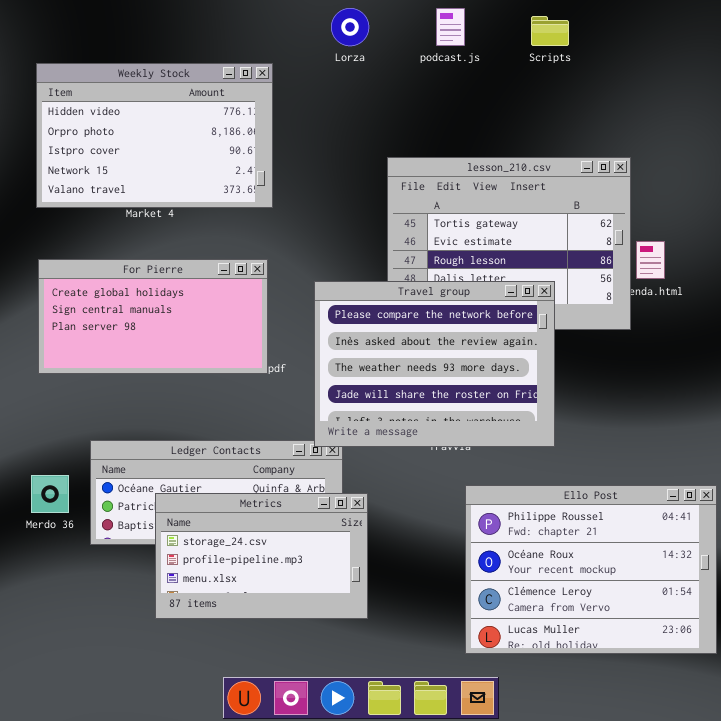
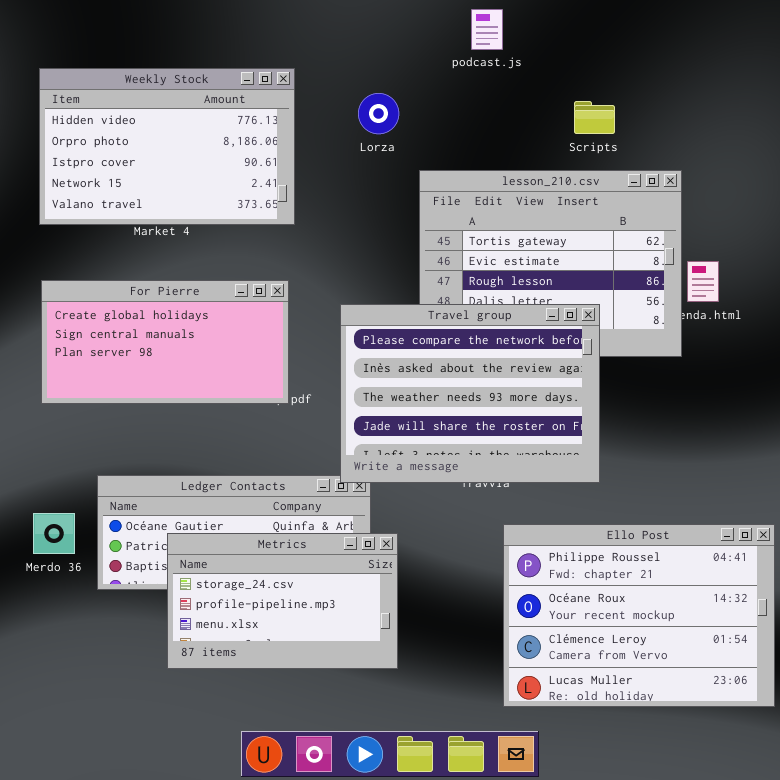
Lorza: [331,8,369,46] -> [358,93,399,134], moved
Scripts: [531,16,569,46] -> [574,101,615,134], moved

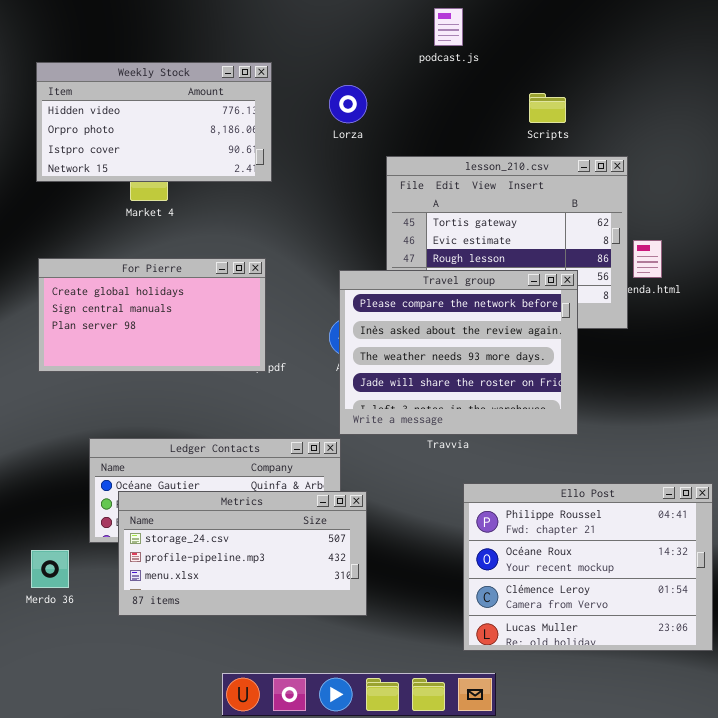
Weekly Stock: [39,68,295,225] -> [36,62,272,182], resized
Travel group: [340,304,600,483] -> [339,270,578,435], moved
Merdo 36: [33,513,75,554] -> [31,550,69,588], moved
Metrics: [167,533,398,669] -> [118,491,367,616], resized

